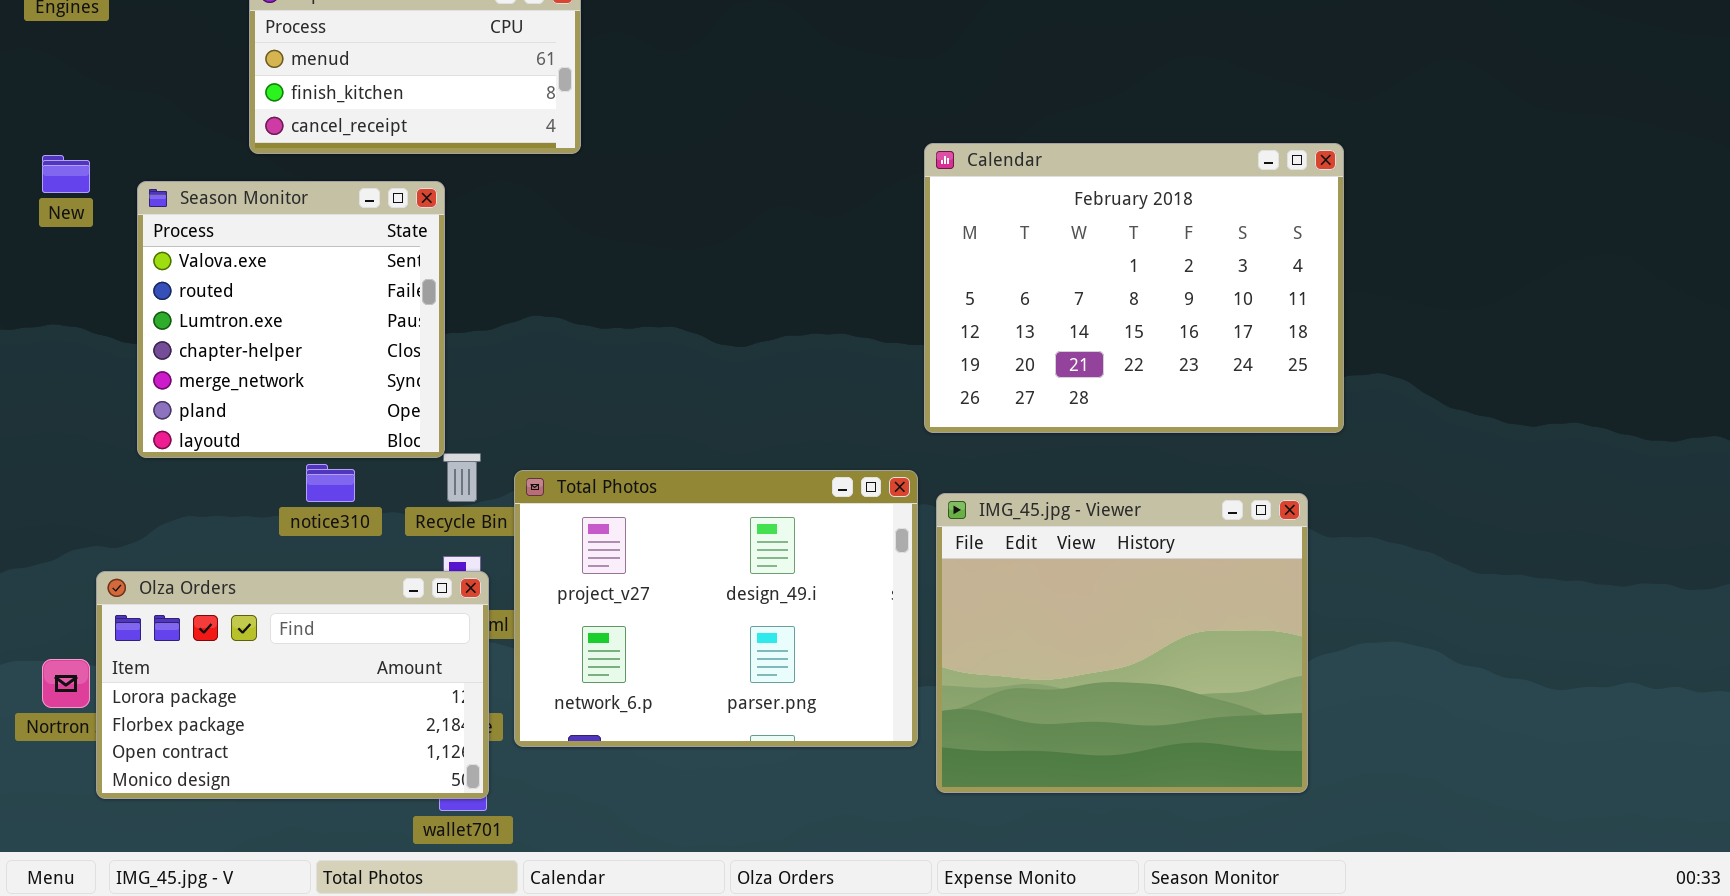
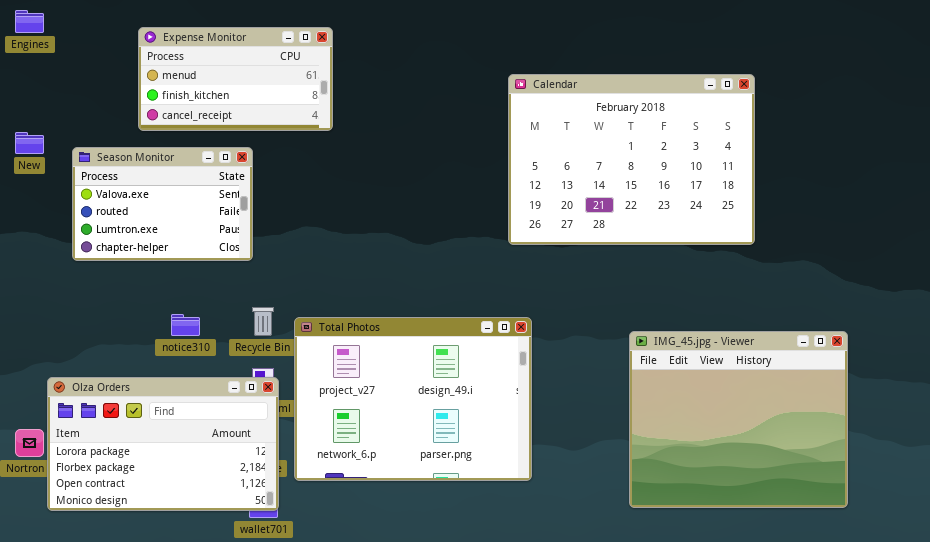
Calendar: [924,143,1344,433] -> [508,74,755,245], moved
Season Monitor: [137,181,445,458] -> [72,147,253,261], resized
IMG_45.jpg - Viewer: [936,493,1308,793] -> [629,331,848,508], moved

